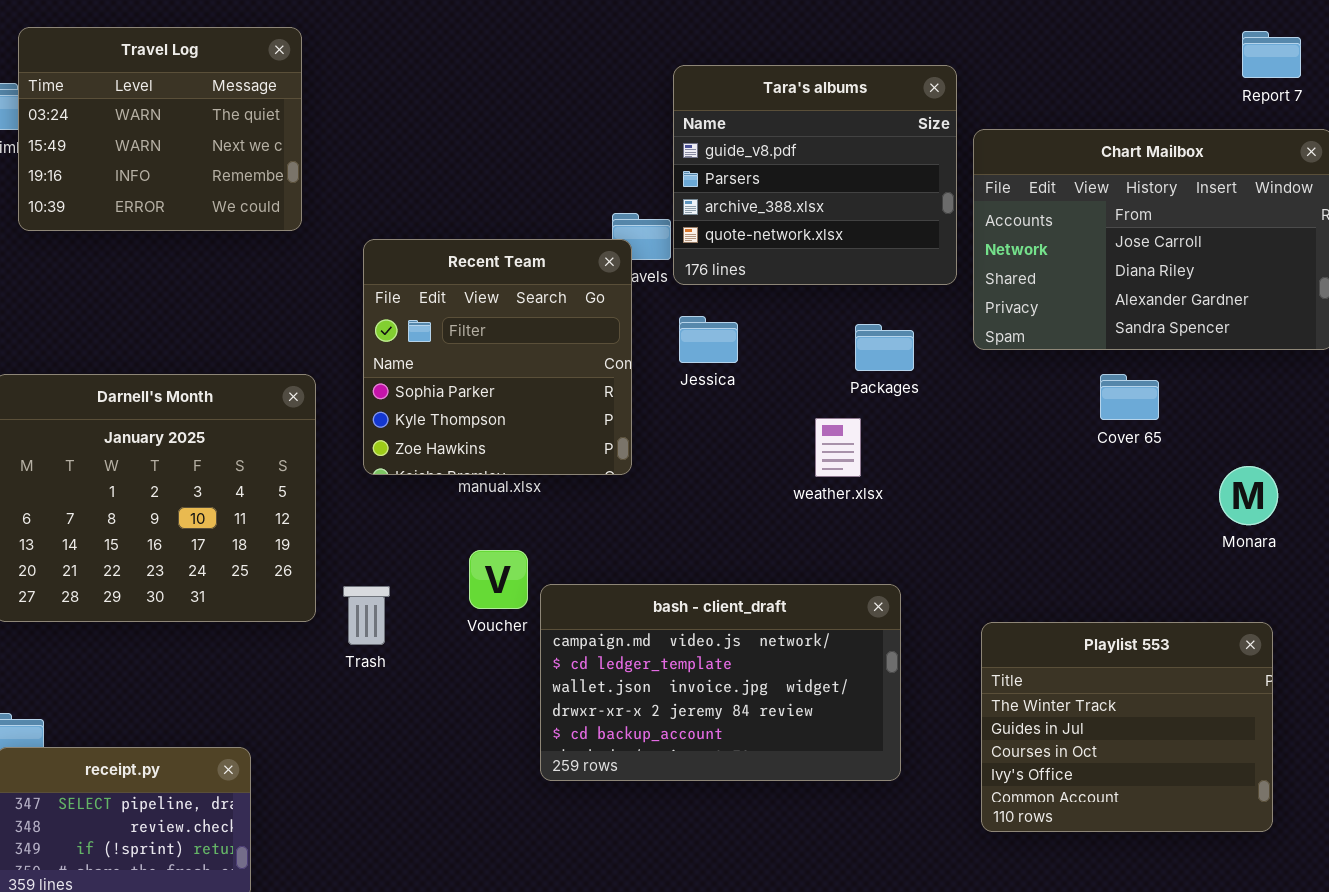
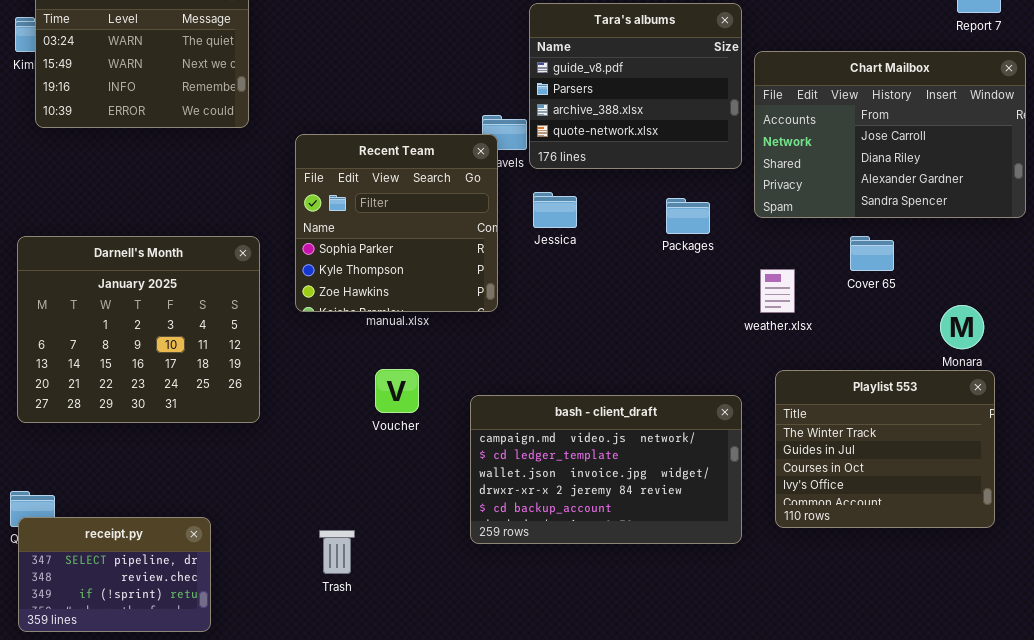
weather.xlsx: [815,418,861,477] -> [760,269,795,313], moved
bash - client_draft: [540,584,901,781] -> [470,395,742,544], moved
Trash: [343,586,390,645] -> [319,530,355,574], moved
Playlist 553: [981,622,1273,832] -> [775,370,995,528], moved

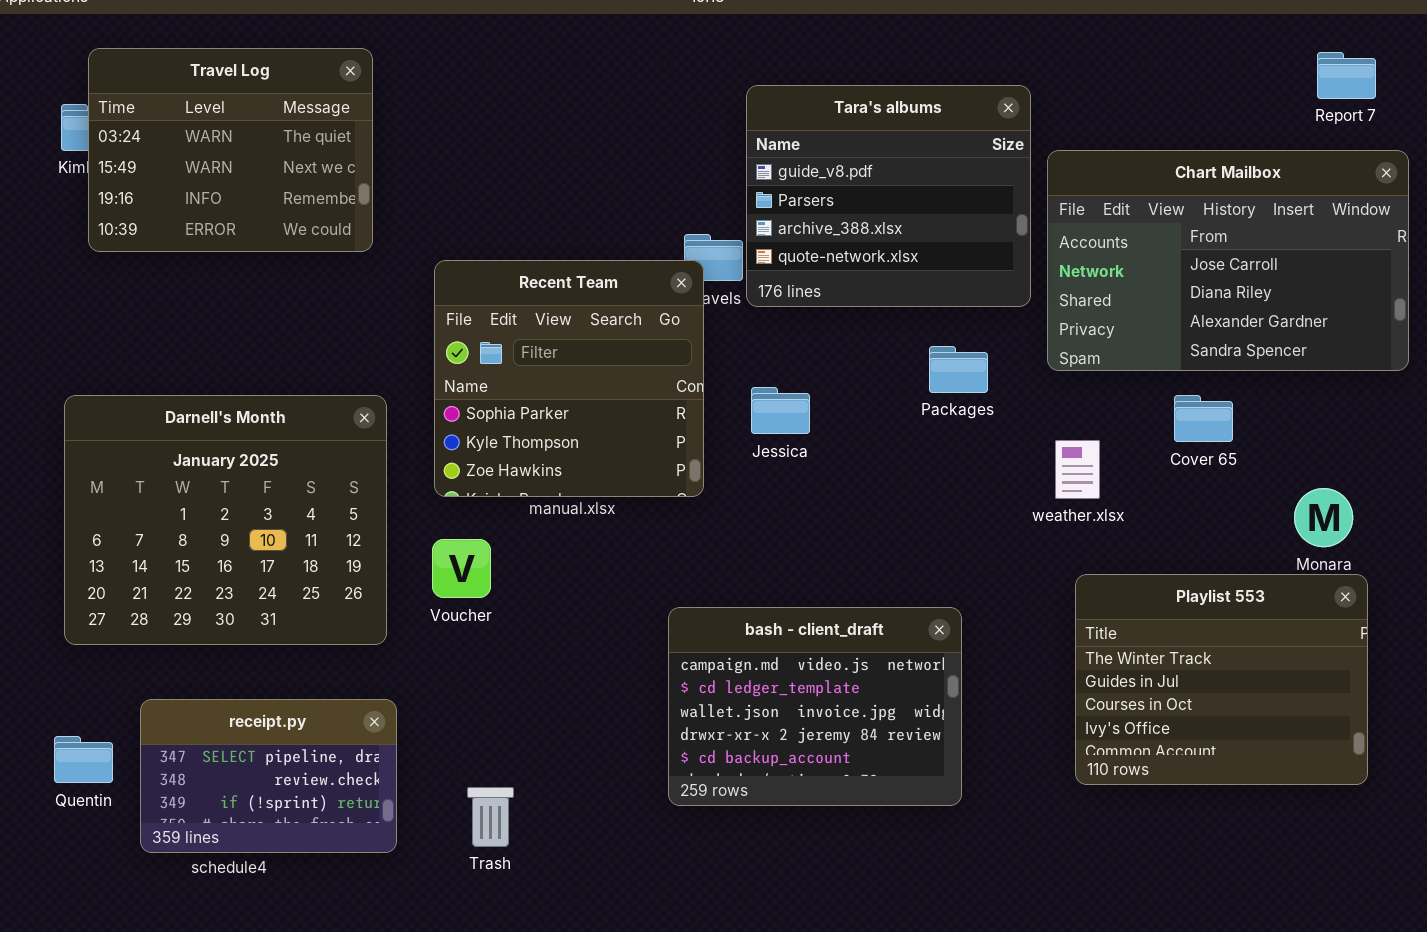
Jessica: [533,192,577,228] -> [751,387,810,434], moved
Voucher: [375,369,419,413] -> [432,539,491,598], moved
bash - client_draft: [470,395,742,544] -> [668,607,962,806], resized
receipt.py: [18,517,211,632] -> [140,699,397,853], moved

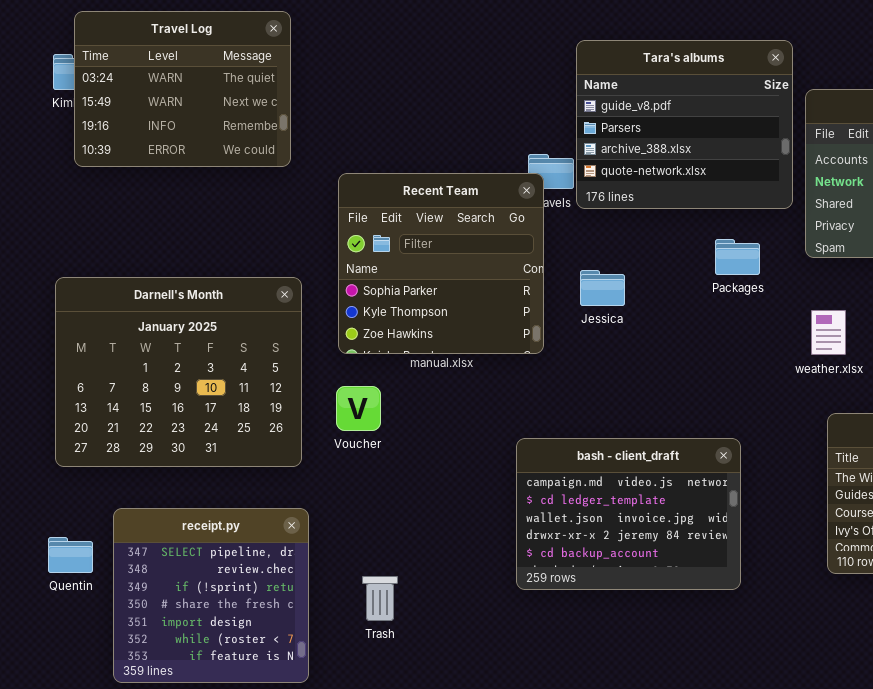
receipt.py: [140,699,397,853] -> [113,508,309,683], resized

